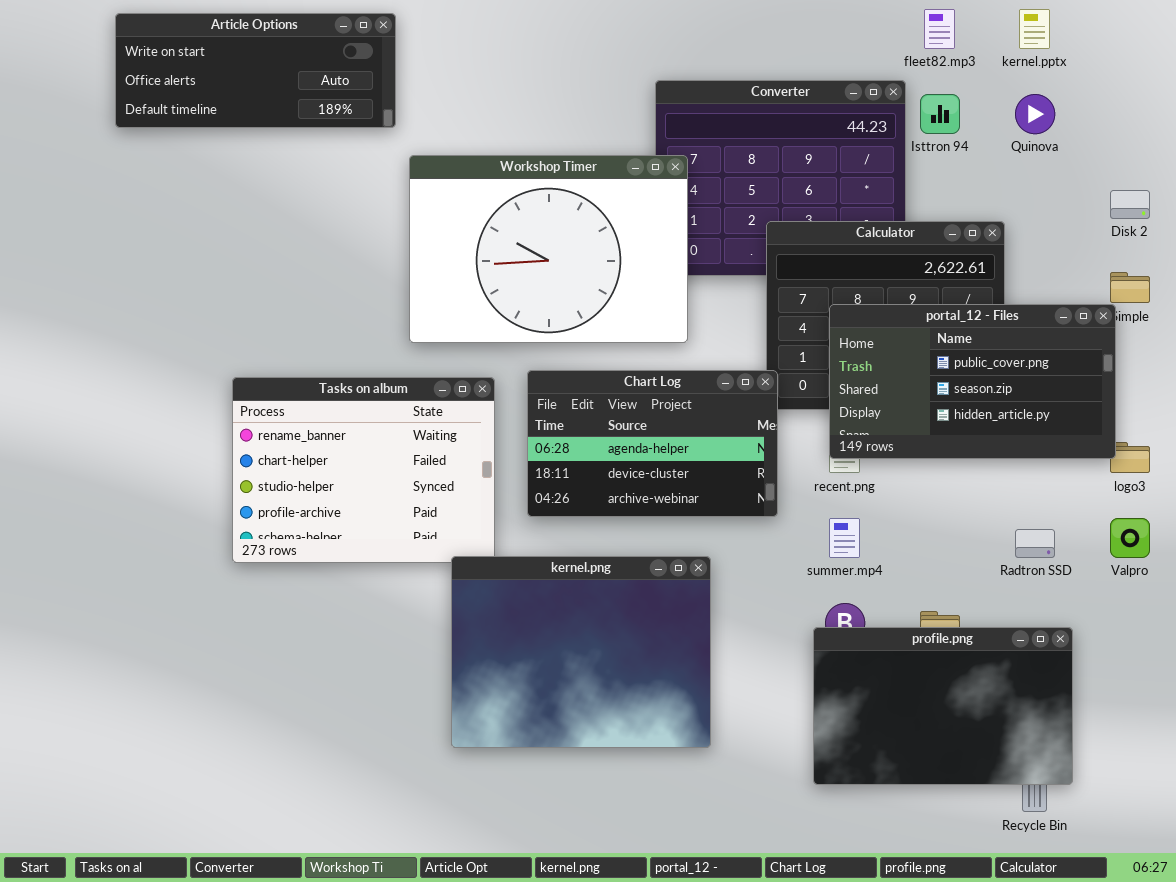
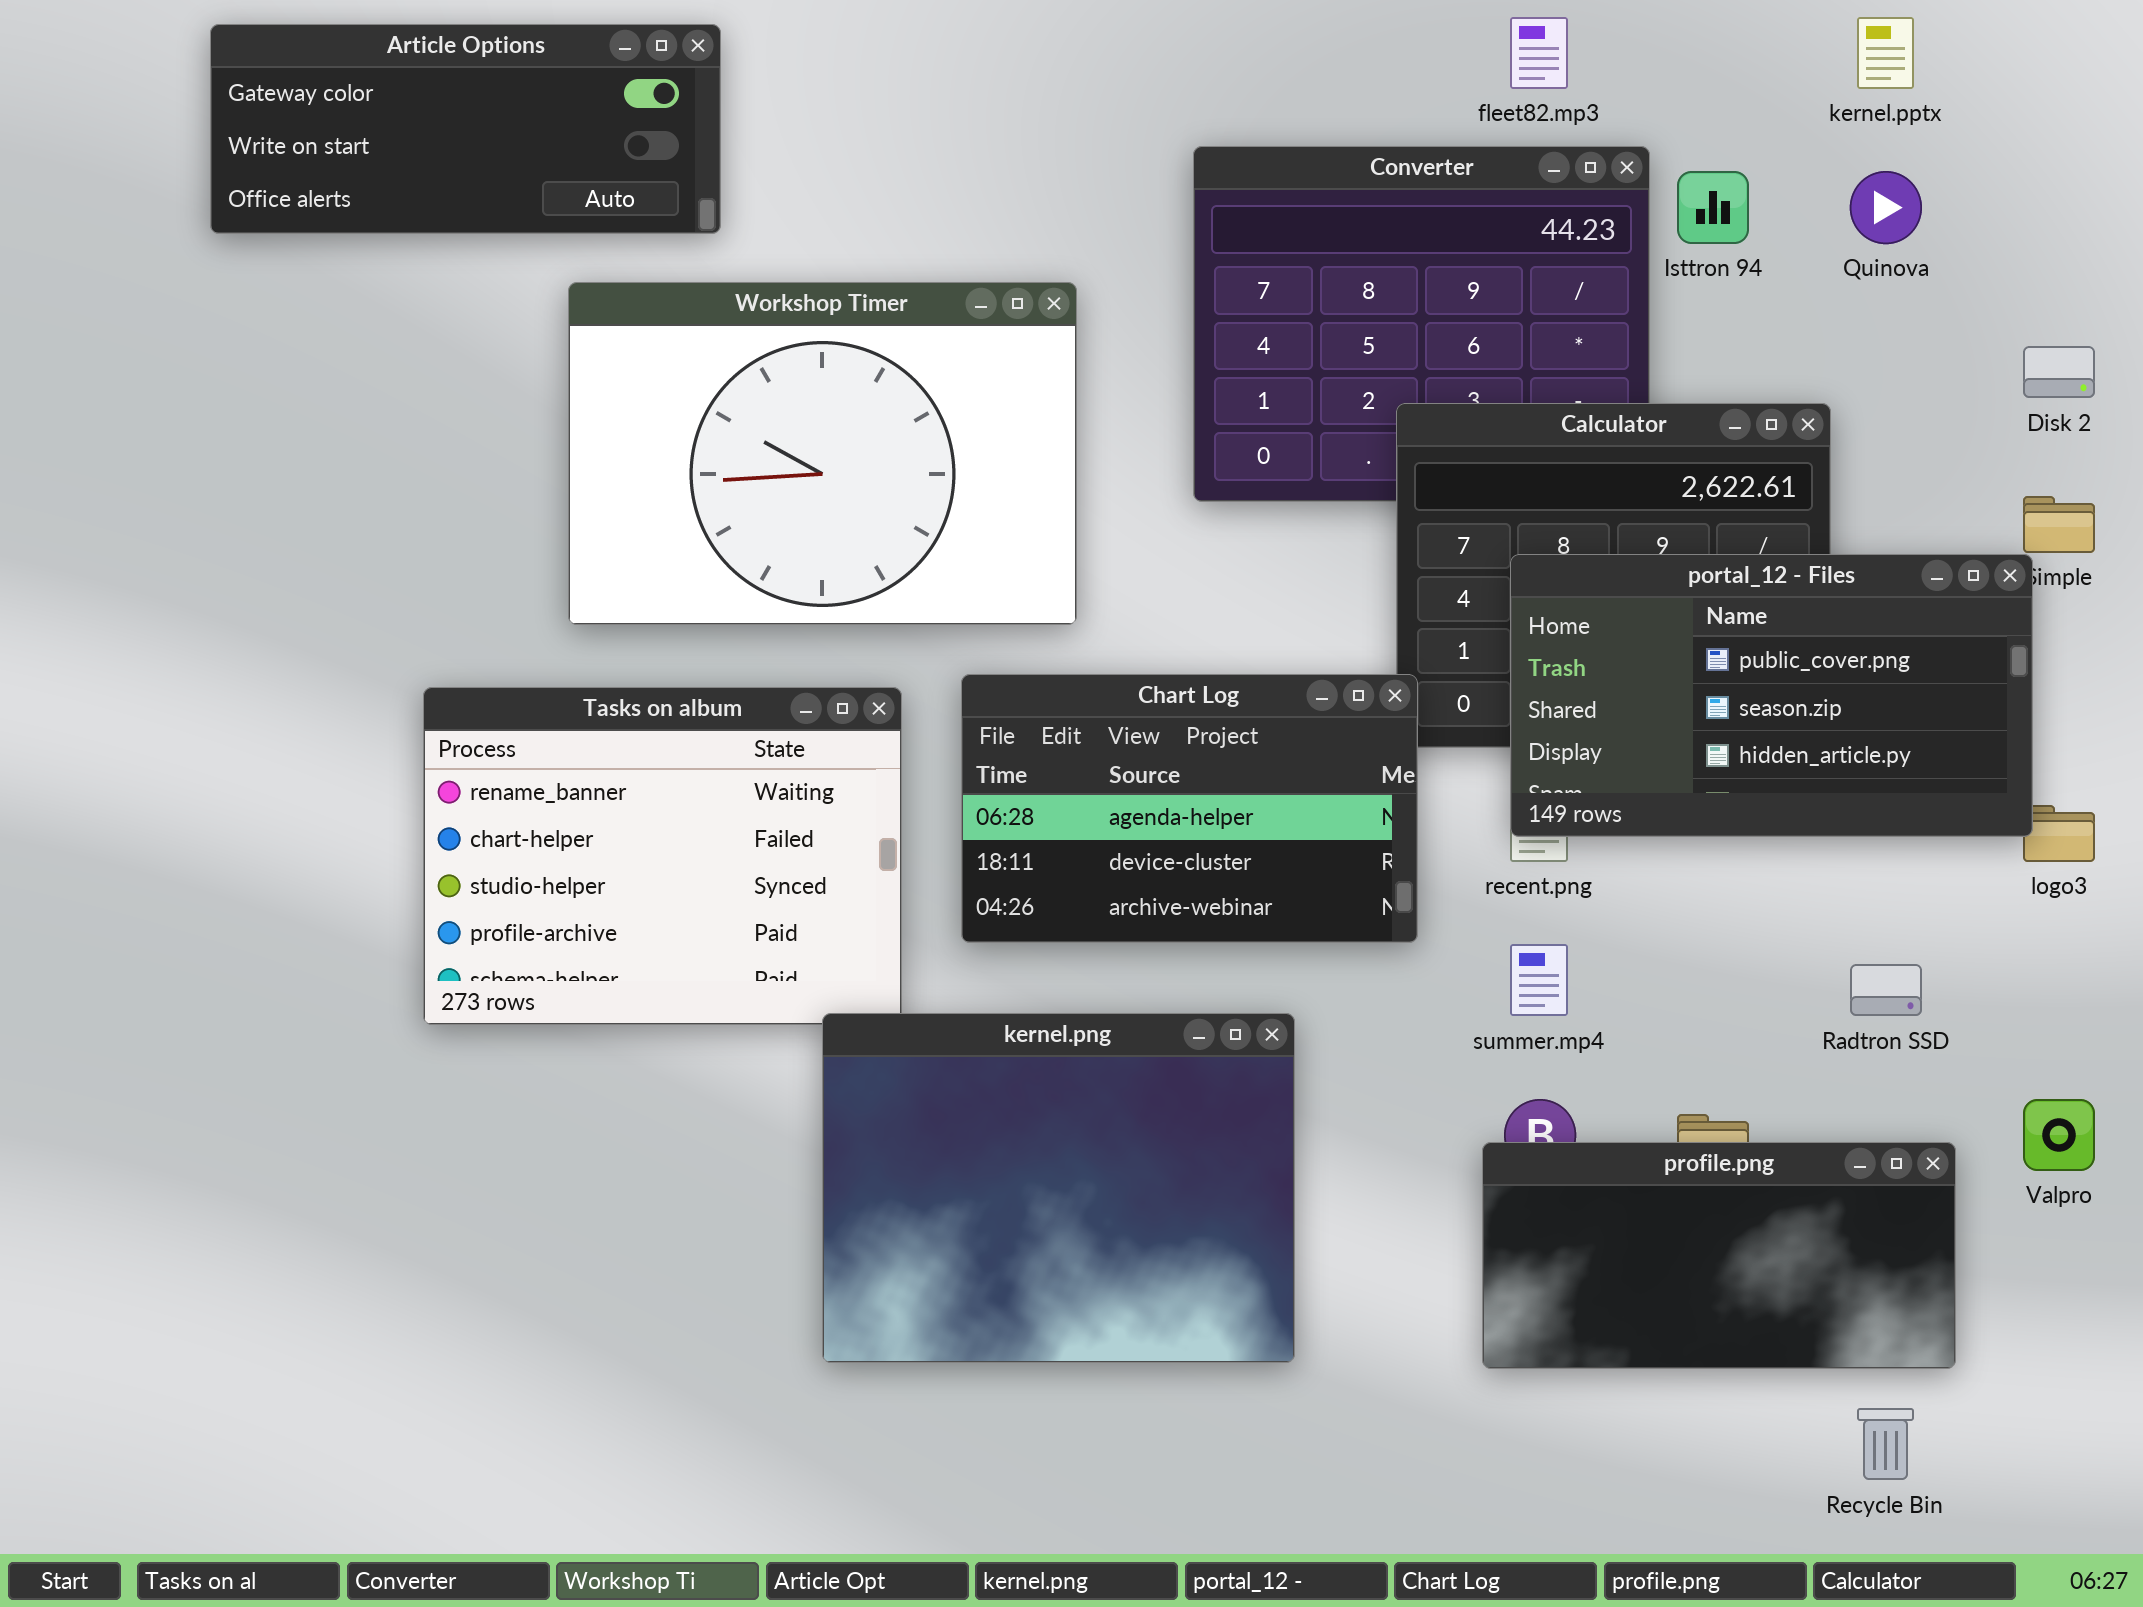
fleet82.mp3: [924,9,955,49] -> [1510,17,1568,89], moved
Article Options: [115,13,396,128] -> [210,24,721,234], scrolled up 1 row
Workshop Timer: [409,155,688,343] -> [568,282,1077,625], moved
Valpro: [1110,518,1150,558] -> [2023,1099,2095,1171], moved
profile.png: [813,627,1073,785] -> [1482,1142,1956,1369], resized

